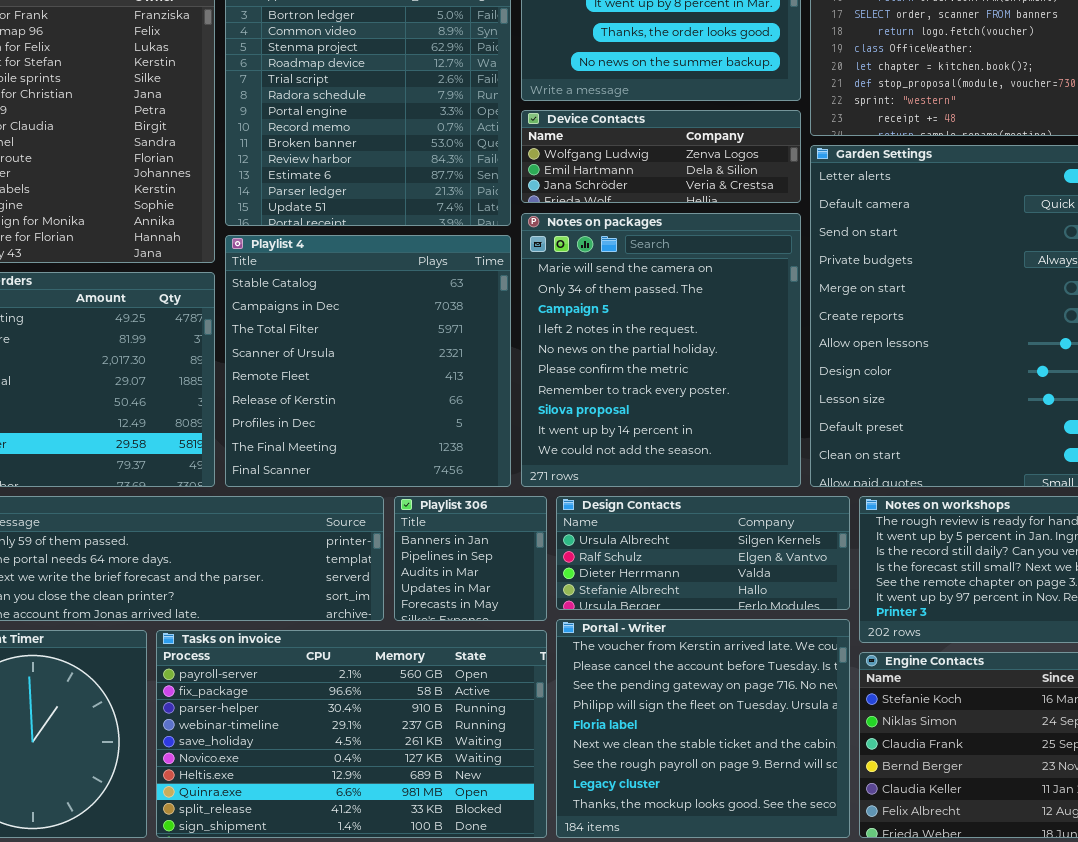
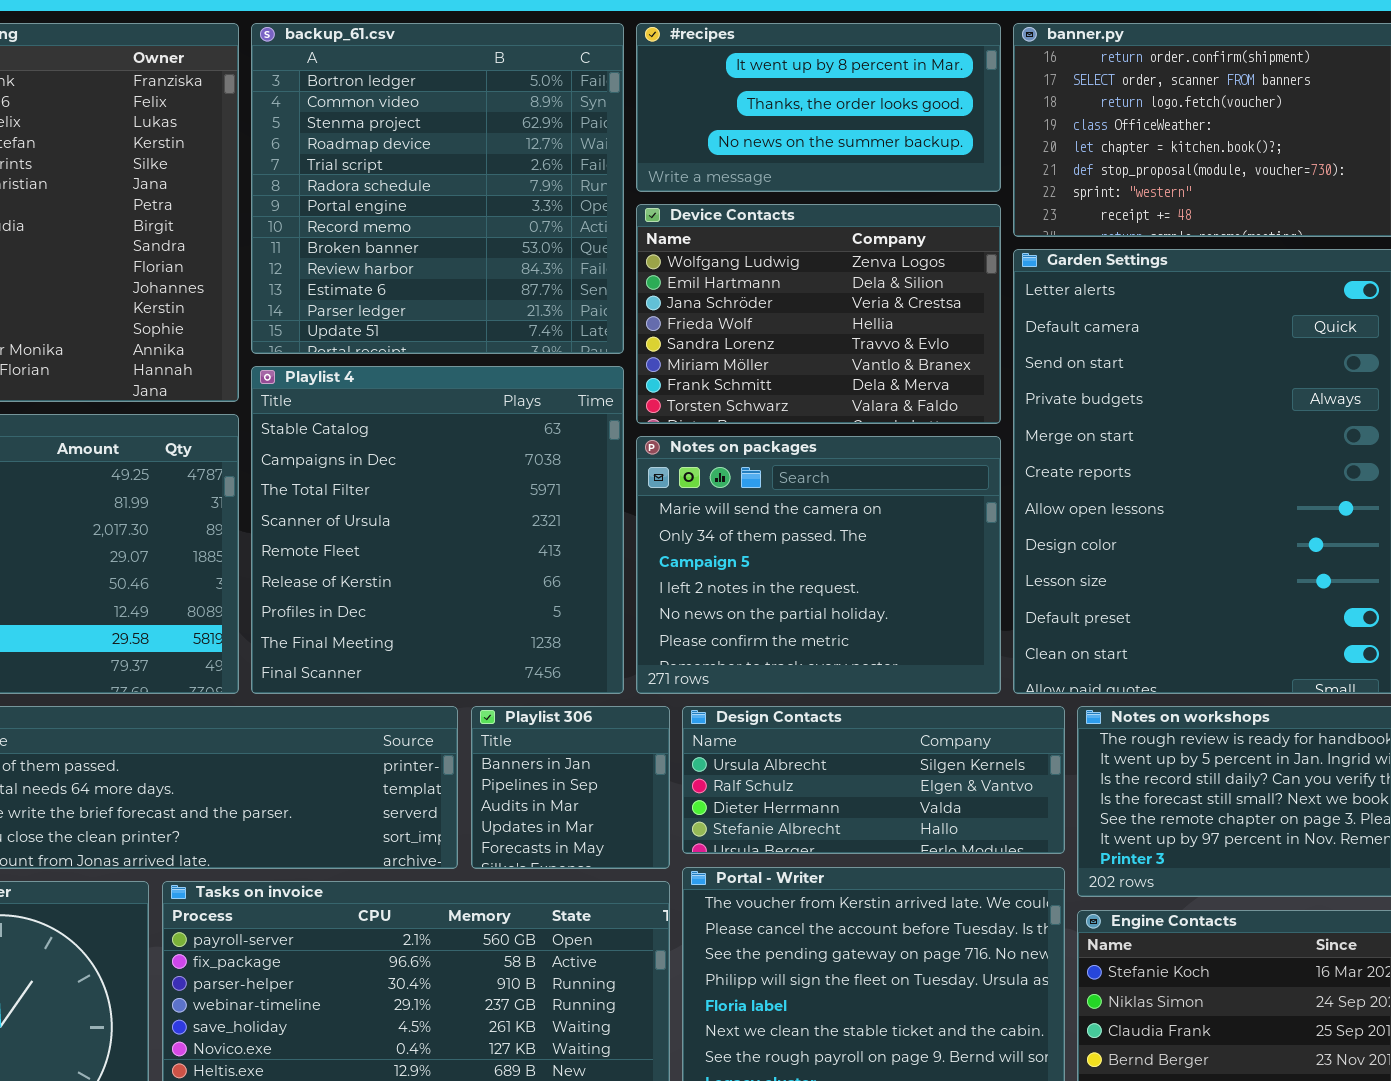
Device Contacts: [521,110,801,203] -> [636,204,1001,424], resized
Notes on packages: [521,213,801,487] -> [636,436,1001,694], resized

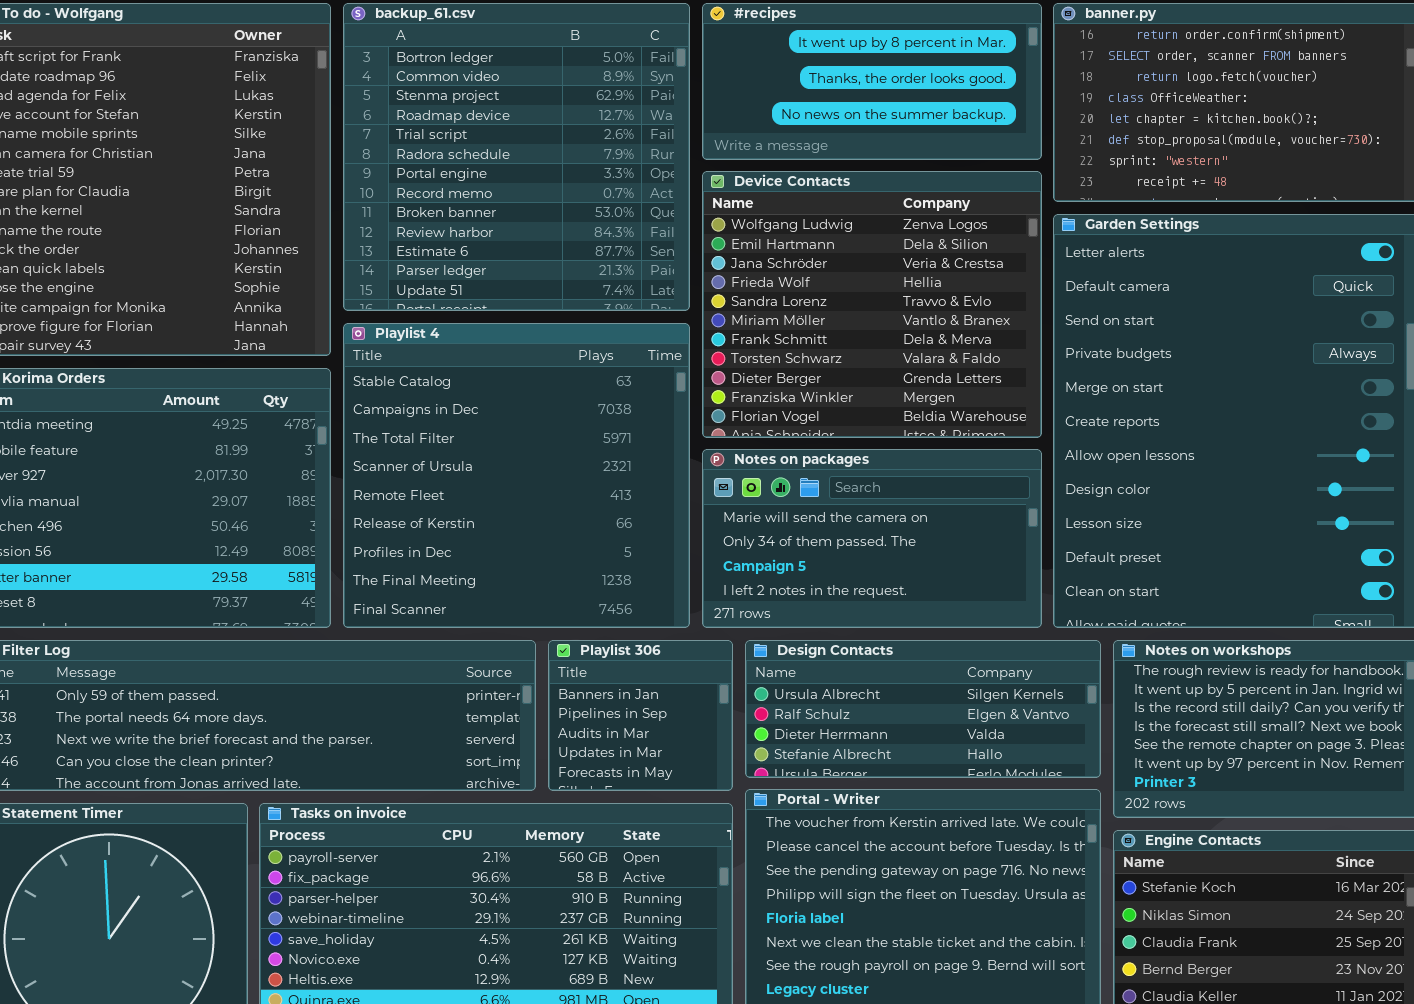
Device Contacts: [636,204,1001,424] -> [702,171,1042,438], resized
Notes on packages: [636,436,1001,694] -> [702,449,1042,628], resized

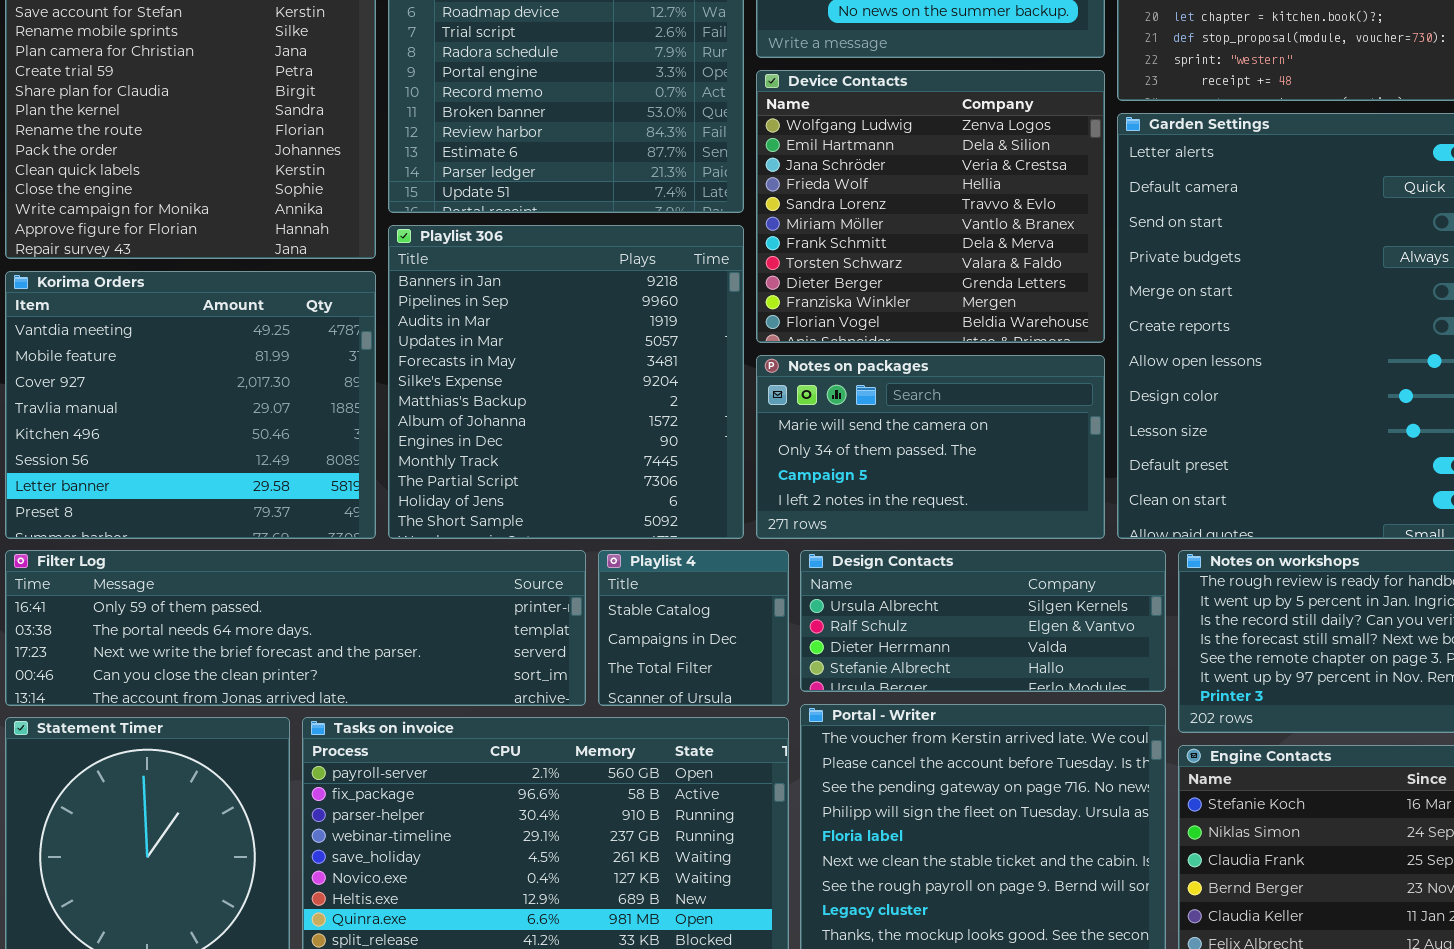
Playlist 4: [343,323,690,628] -> [598,550,789,706], moved, resized
Playlist 306: [548,640,733,791] -> [388,225,744,539], moved, resized

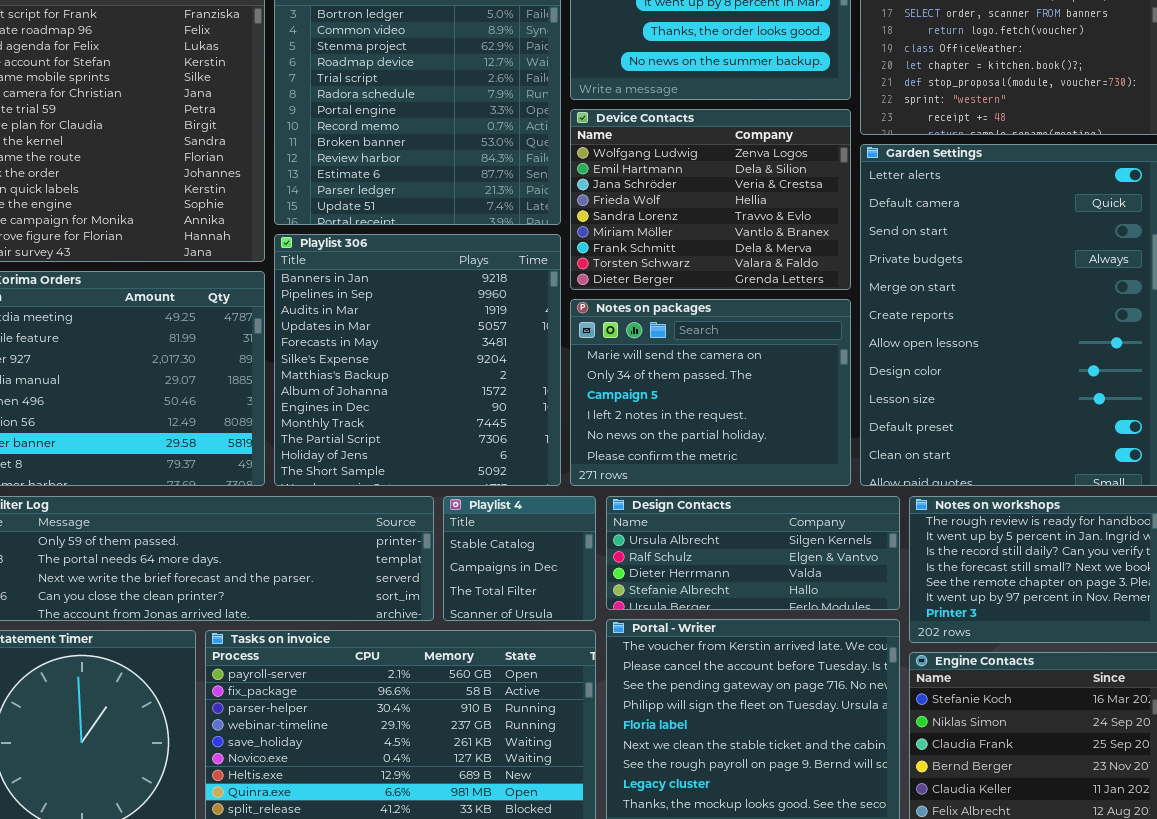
Device Contacts: [756,70,1105,343] -> [570,109,851,290], resized
Notes on packages: [756,355,1105,539] -> [570,299,851,486], resized

